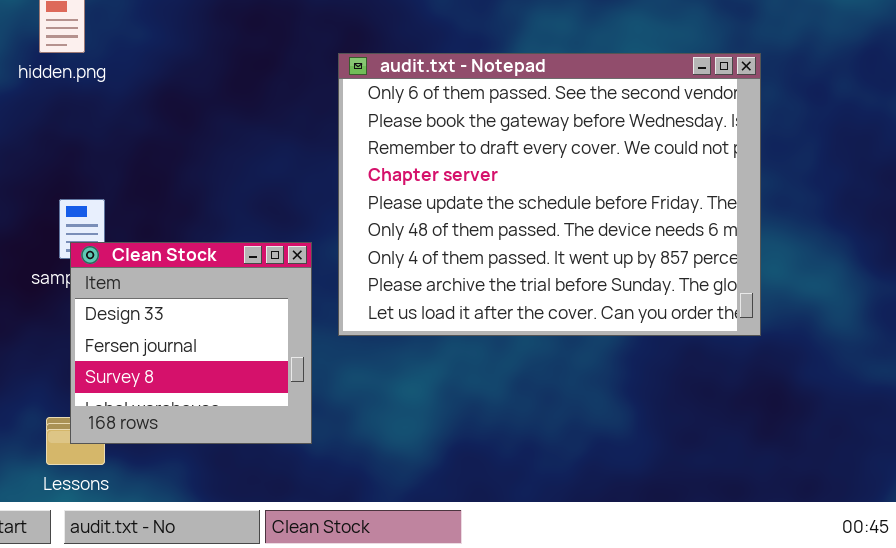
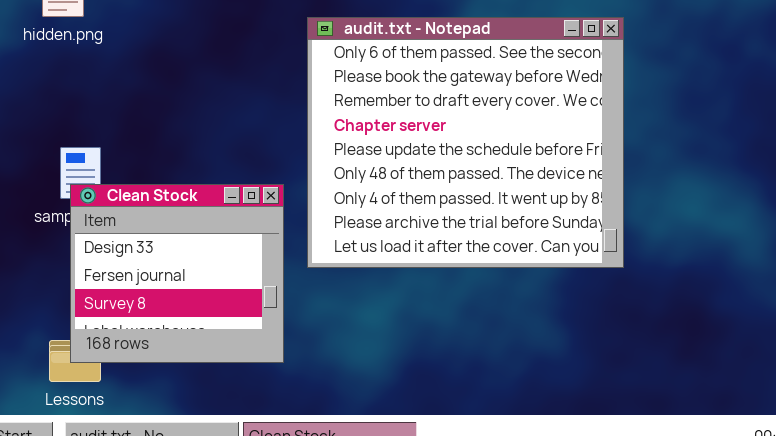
audit.txt - Notepad: [338,53,761,336] -> [307,17,624,268], resized

